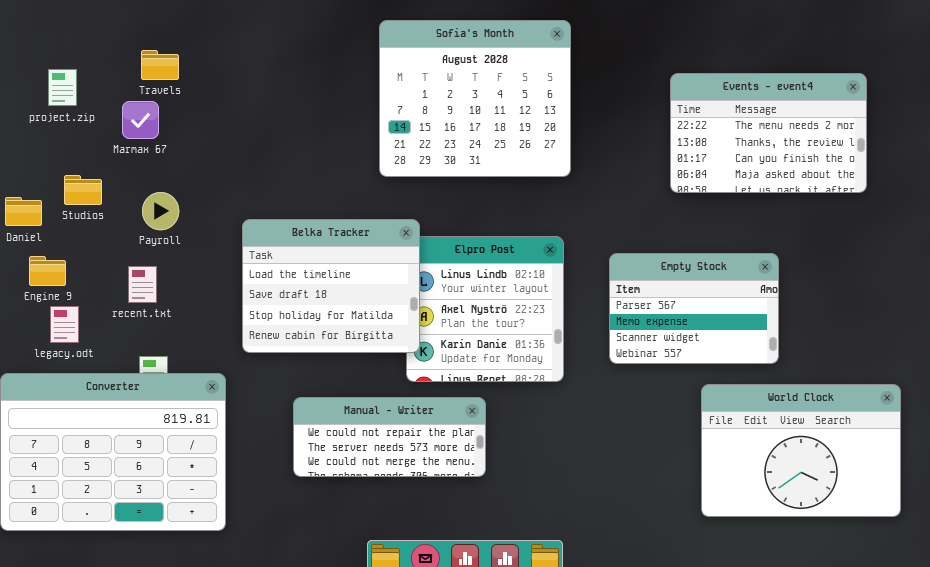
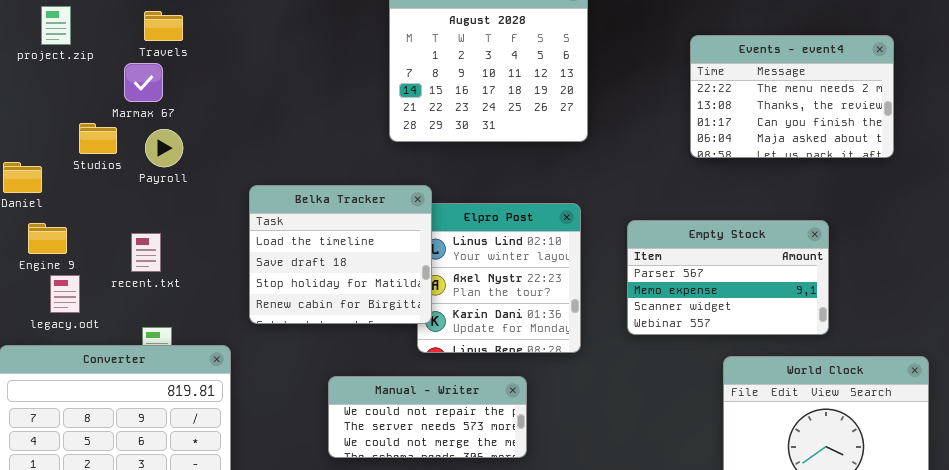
project.zip: [48,69,77,106] -> [41,6,71,45], moved
Studios: [64,175,102,205] -> [79,123,117,154], moved
Payroll: [142,192,179,230] -> [145,129,183,167], moved
Empty Stock: [609,253,779,364] -> [627,220,829,335], resized
Manual - Writer: [293,397,486,477] -> [328,376,527,458], moved

